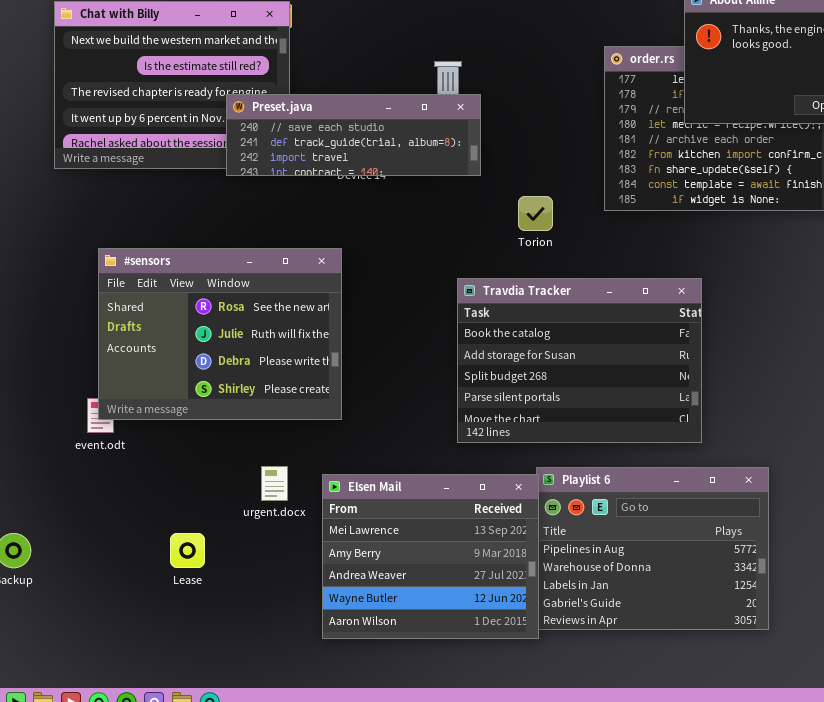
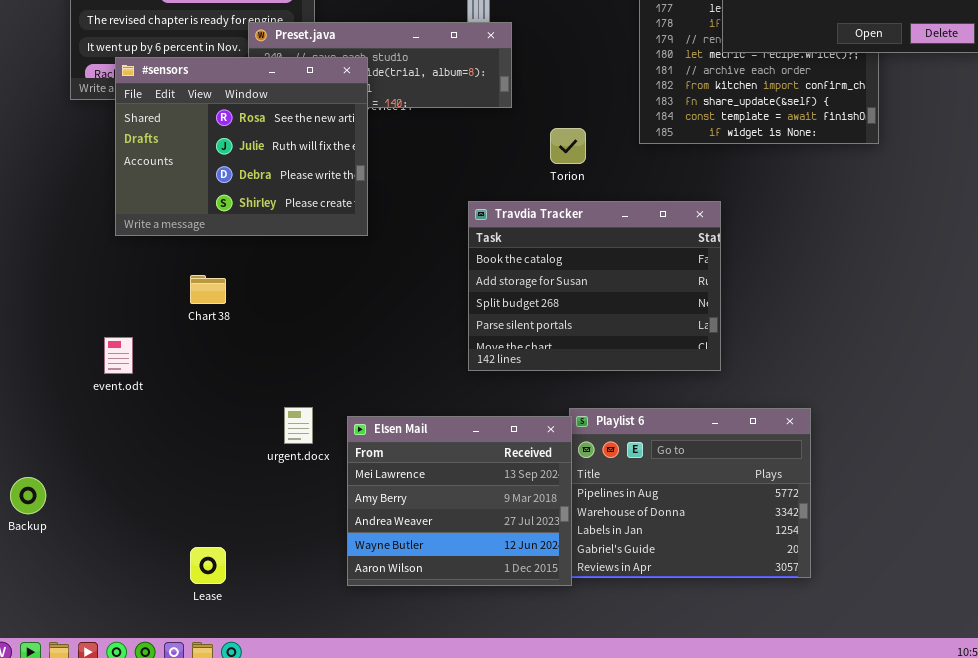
#sensors: [98,248,342,420] -> [115,57,368,236], moved
Travdia Tracker: [457,278,702,443] -> [468,201,721,371], moved
Lease: [170,533,205,568] -> [190,547,226,584], moved

